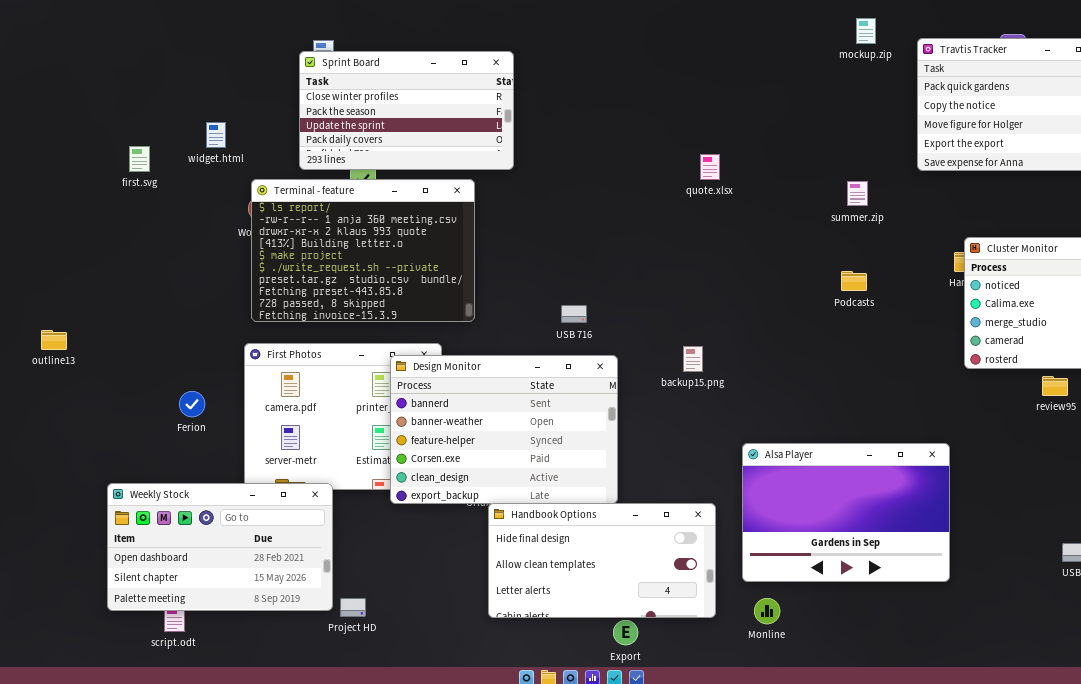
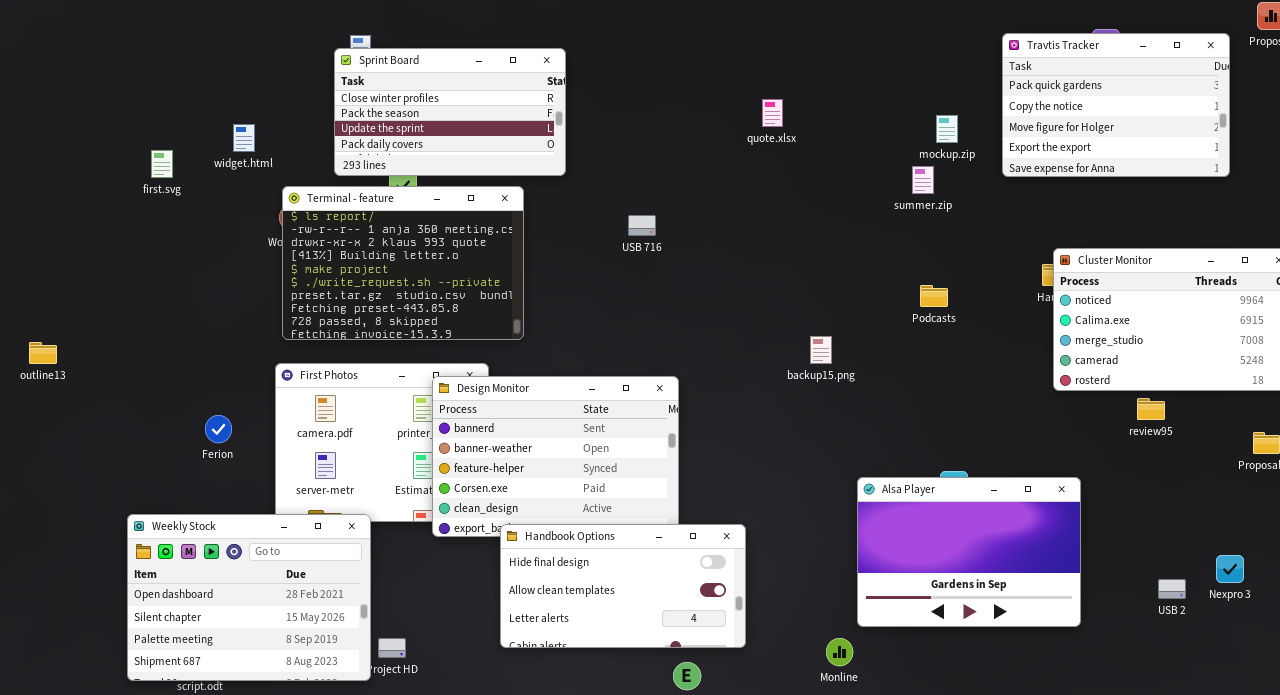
mockup.zip: [856,18,876,44] -> [936,115,958,143], moved
quote.xlsx: [700,154,720,180] -> [762,99,783,127], moved
summer.zip: [847,181,868,206] -> [912,166,934,194], moved
USB 716: [561,305,587,323] -> [628,215,656,236], moved
outline13: [41,330,67,350] -> [29,342,57,364], moved
backup15.png: [683,346,703,372] -> [810,336,832,364], moved
Alsa Player: [742,443,950,582] -> [857,477,1081,627], moved
Weekly Stock: [107,483,333,611] -> [127,514,371,681], resized
Handbook Options: [488,503,716,618] -> [500,524,746,648], moved

